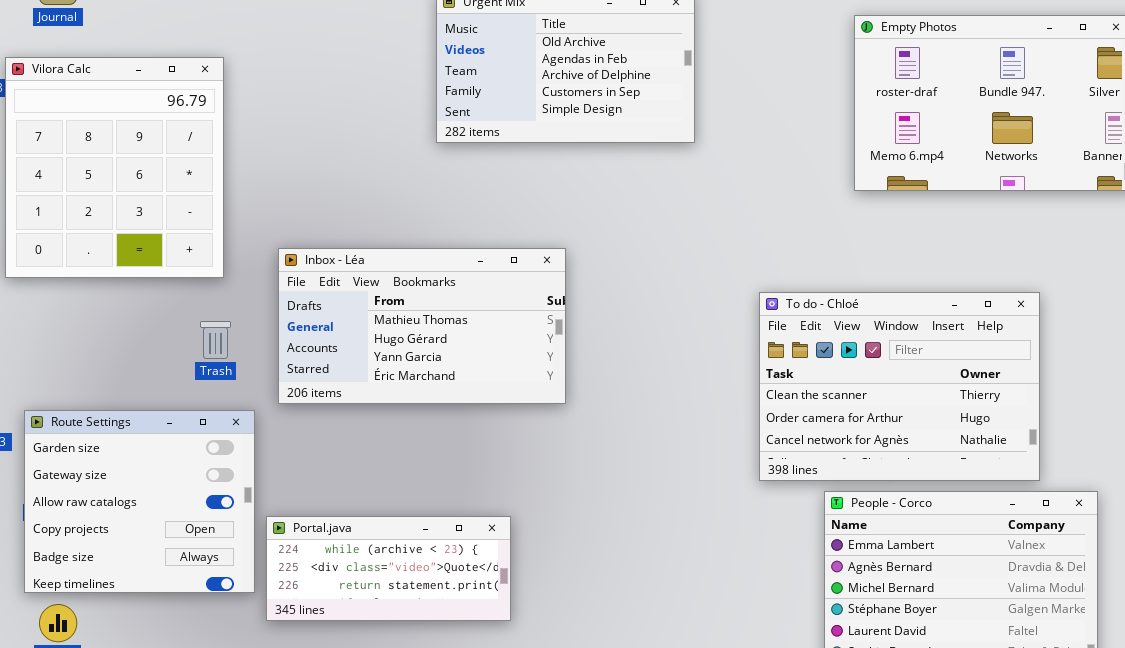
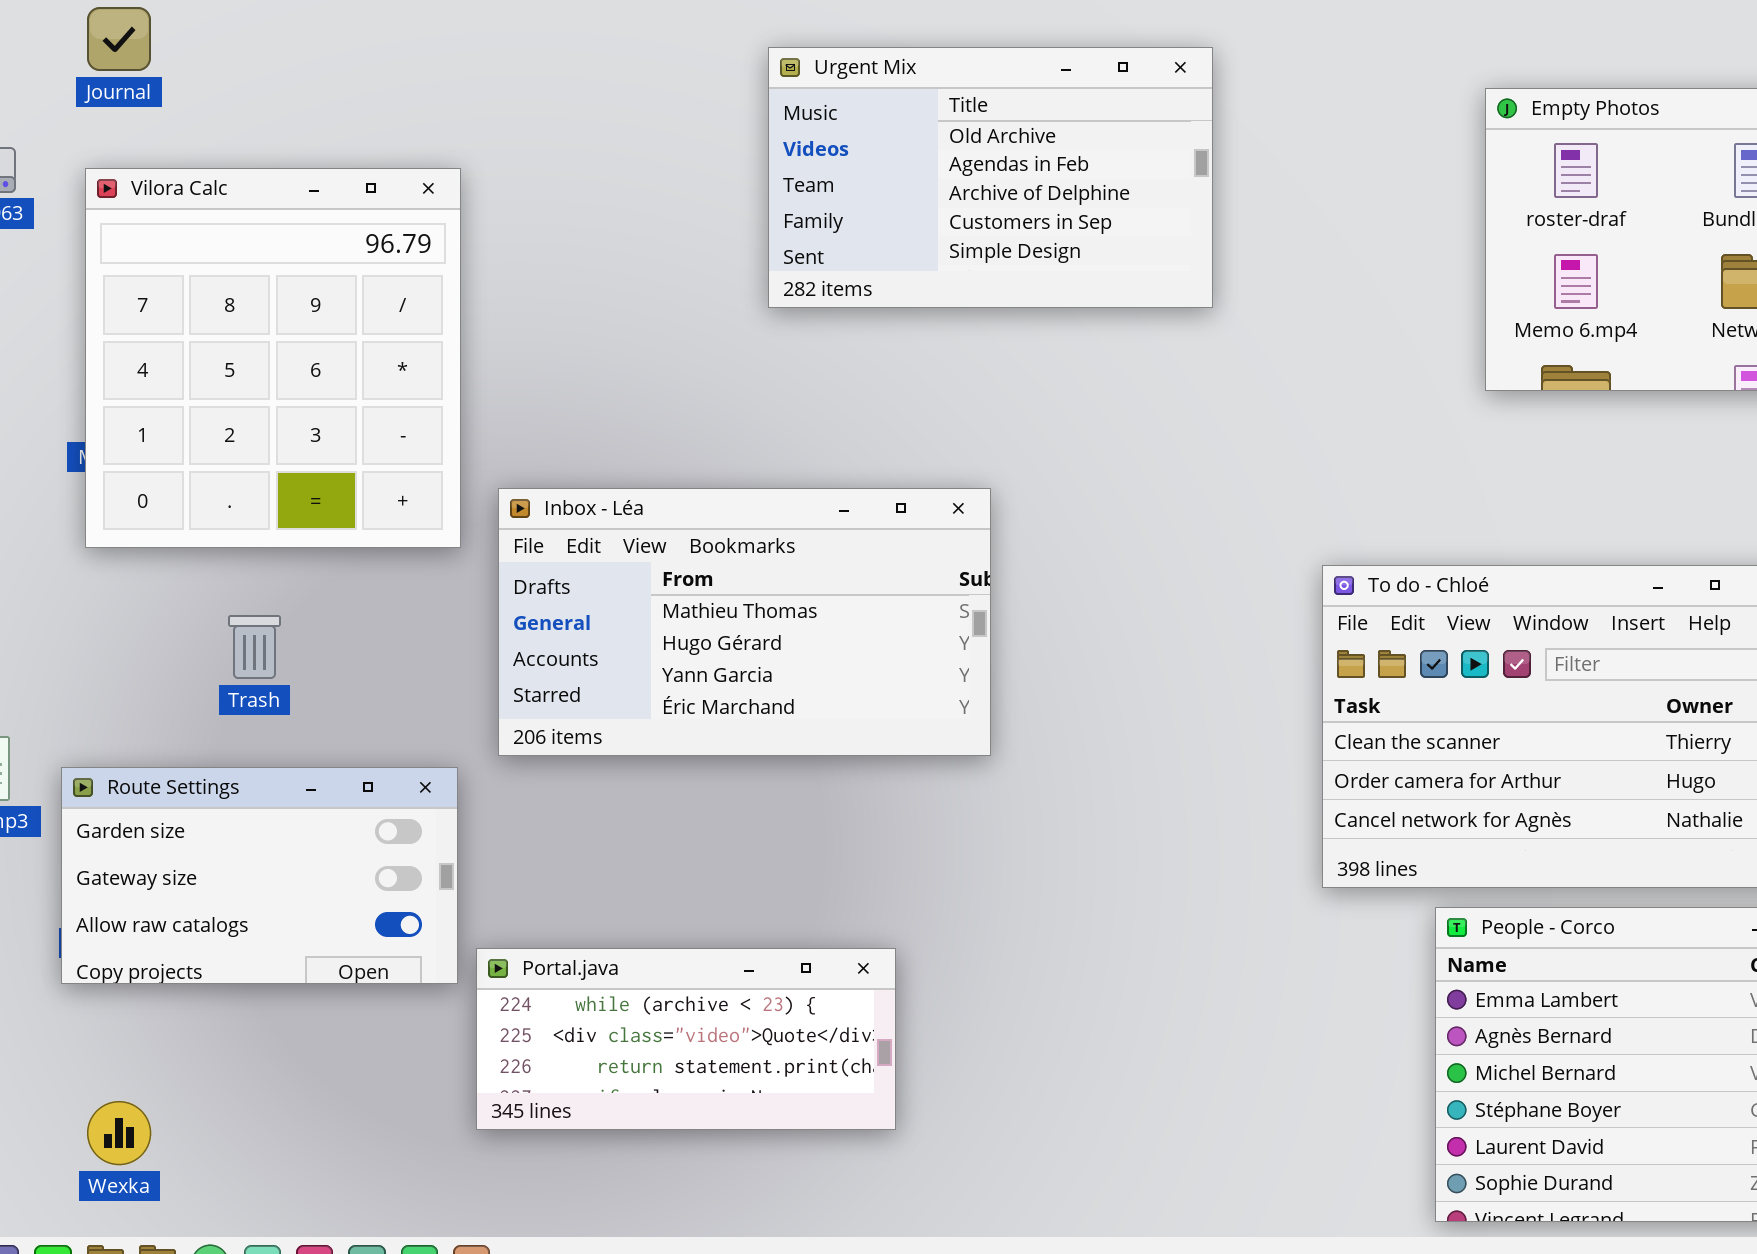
Vilora Calc: [5,57,224,278] -> [85,168,461,548], moved
Trash: [200,321,231,359] -> [228,615,281,679], moved
Route Settings: [24,410,255,593] -> [61,767,458,984], resized

